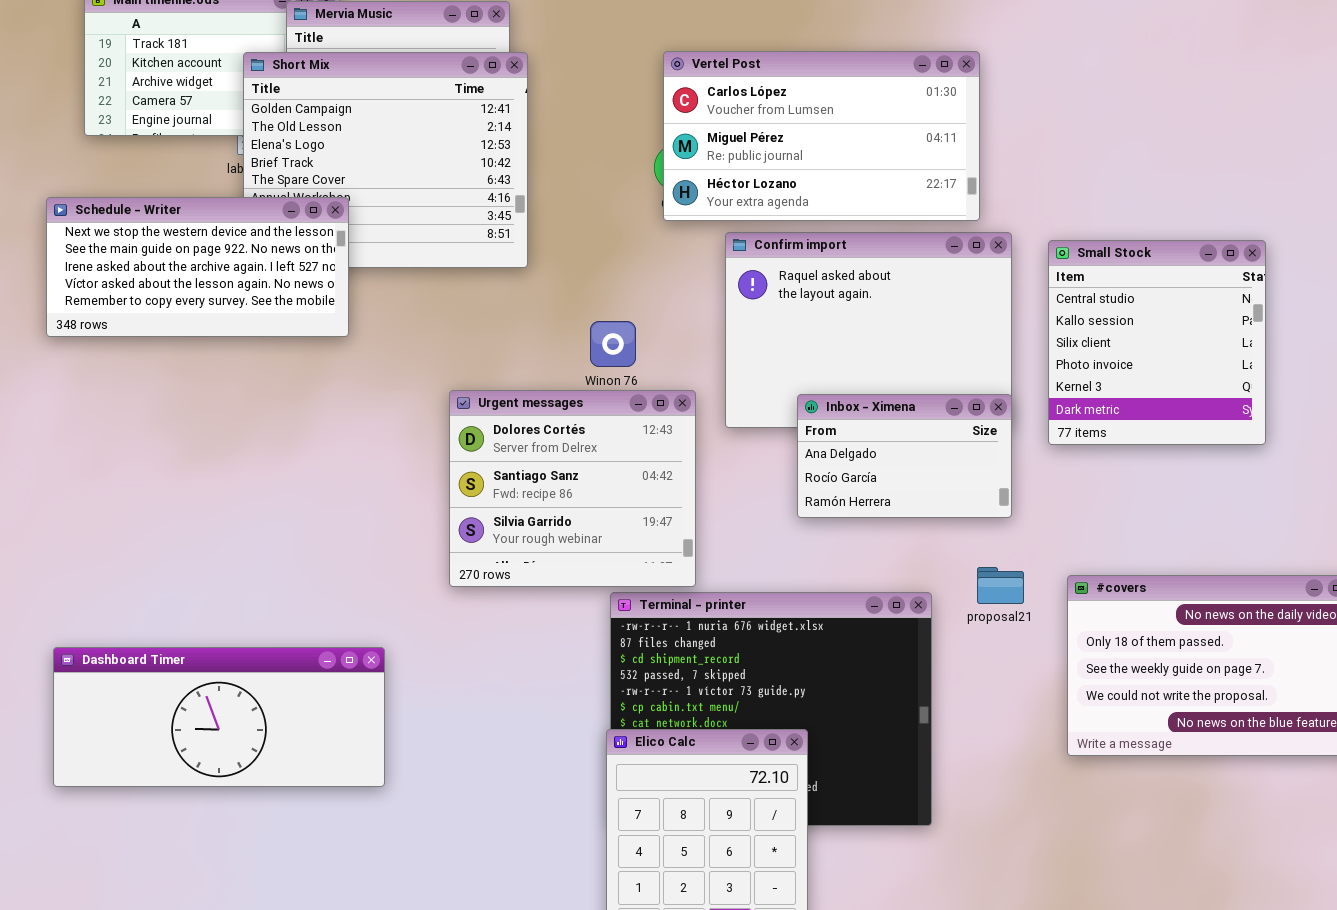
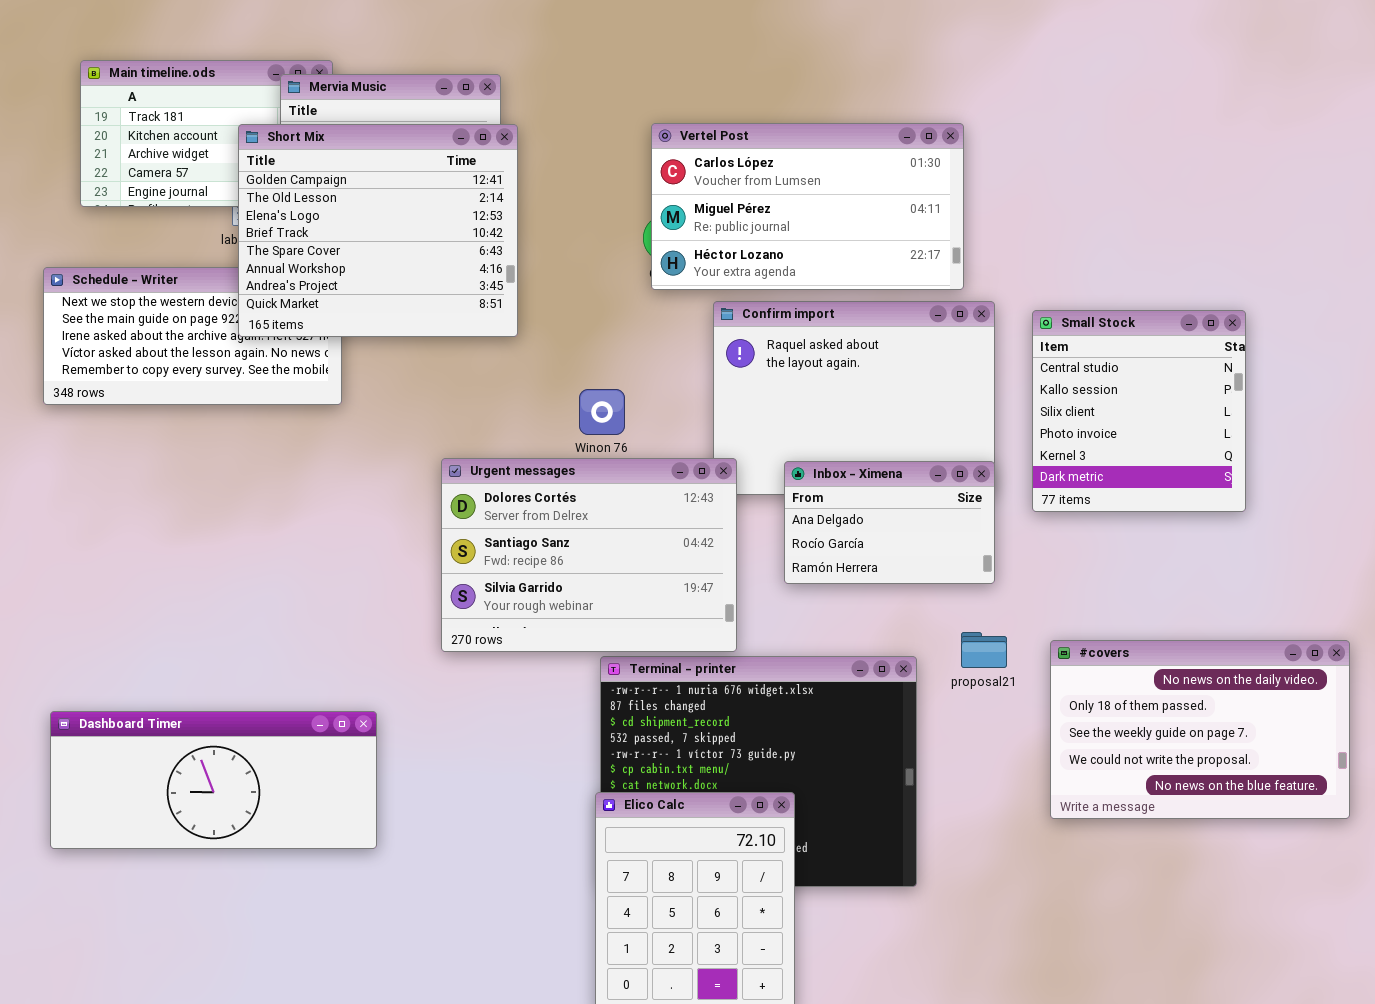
Short Mix: [243,52,528,268] -> [238,124,518,337], raised
Urgent messages: [449,390,696,587] -> [441,458,737,652], resized

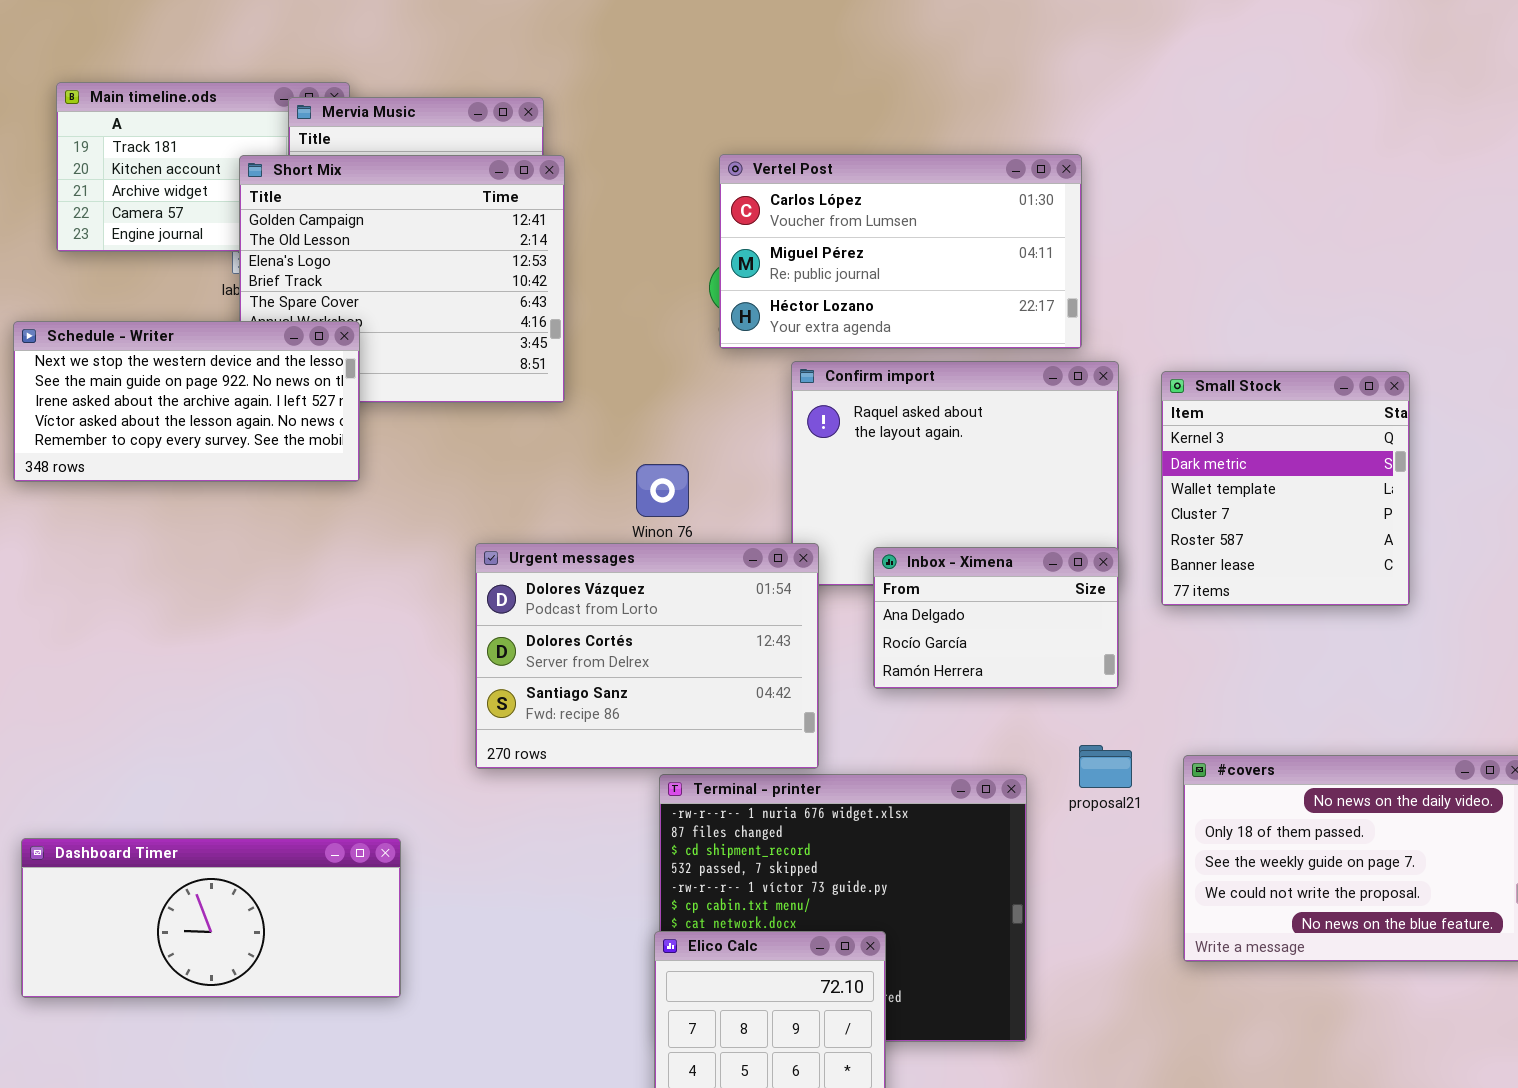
Schedule - Writer: [43,267,342,405] -> [13,321,360,482], raised
Small Stock: [1032,310,1246,512] -> [1161,371,1410,606], scrolled down 4 rows
Urgent messages: [441,458,737,652] -> [475,543,819,769], scrolled up 1 row

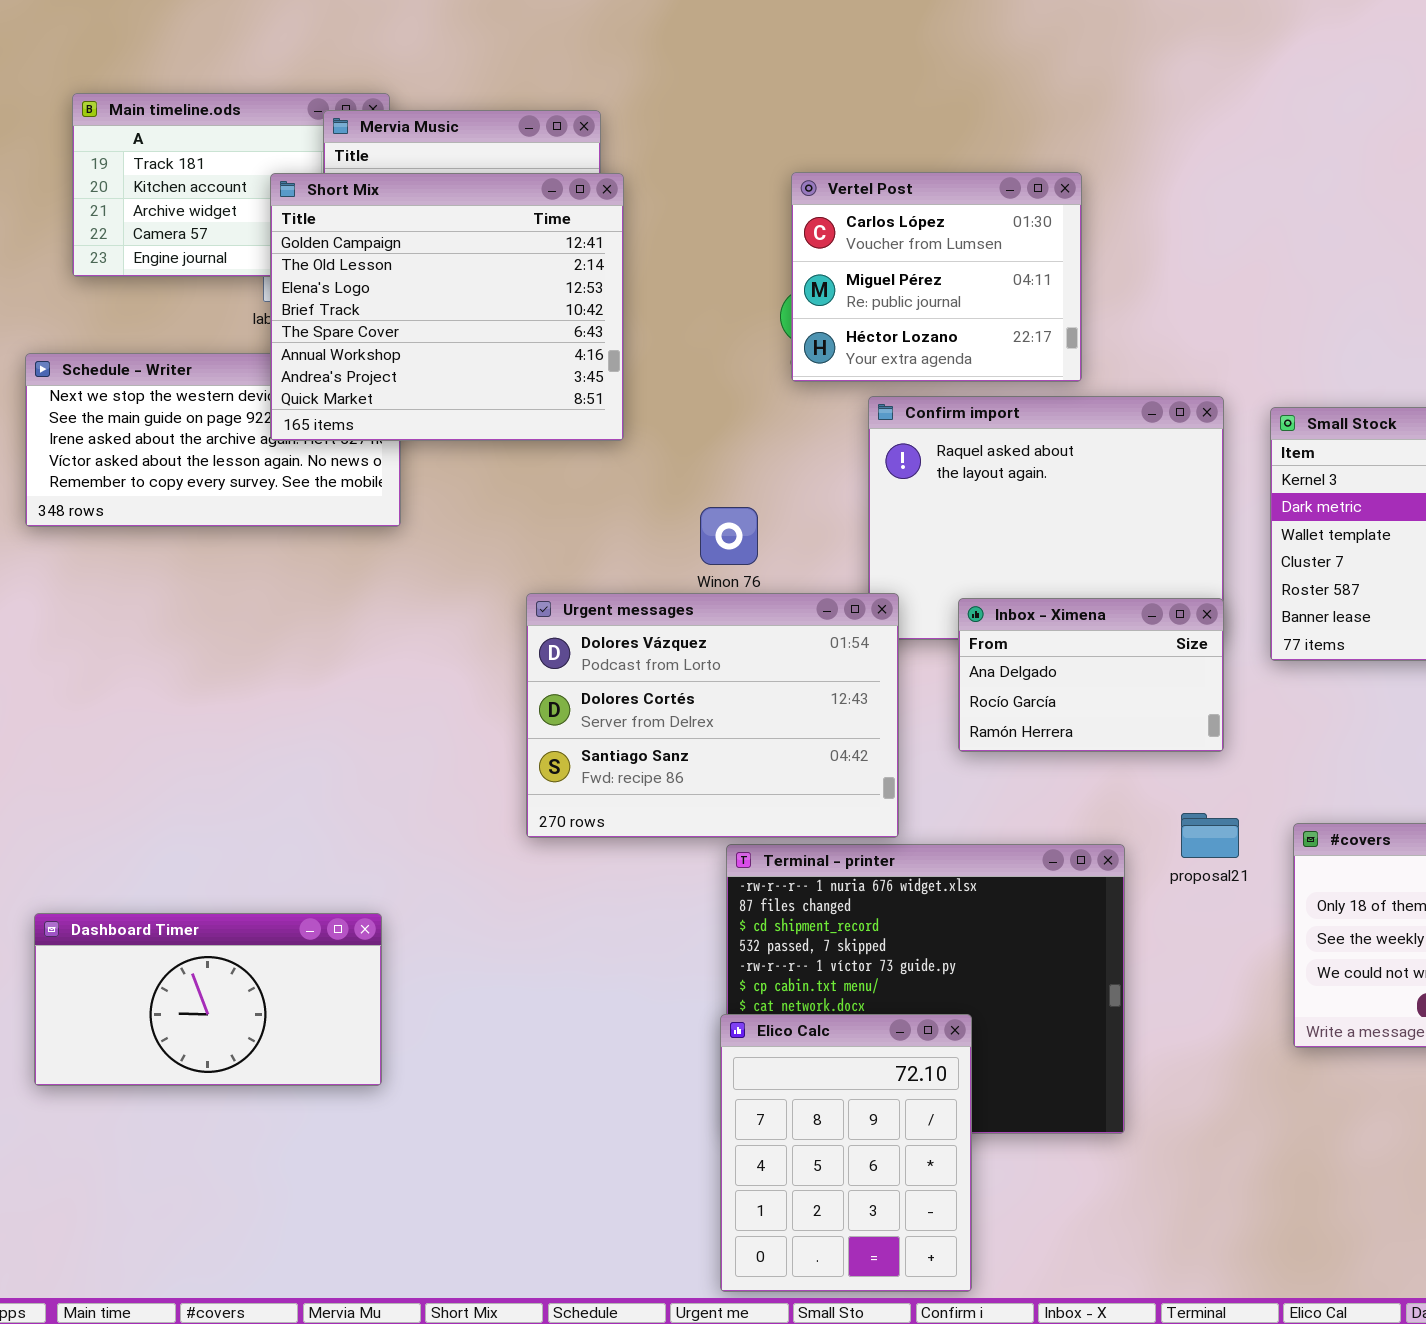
Vertel Post: [719,154,1082,349] -> [791,172,1082,382], resized
Short Mix: [239,155,565,403] -> [270,173,624,441], raised
Dashboard Timer: [21,838,401,998] -> [34,913,382,1086], resized

